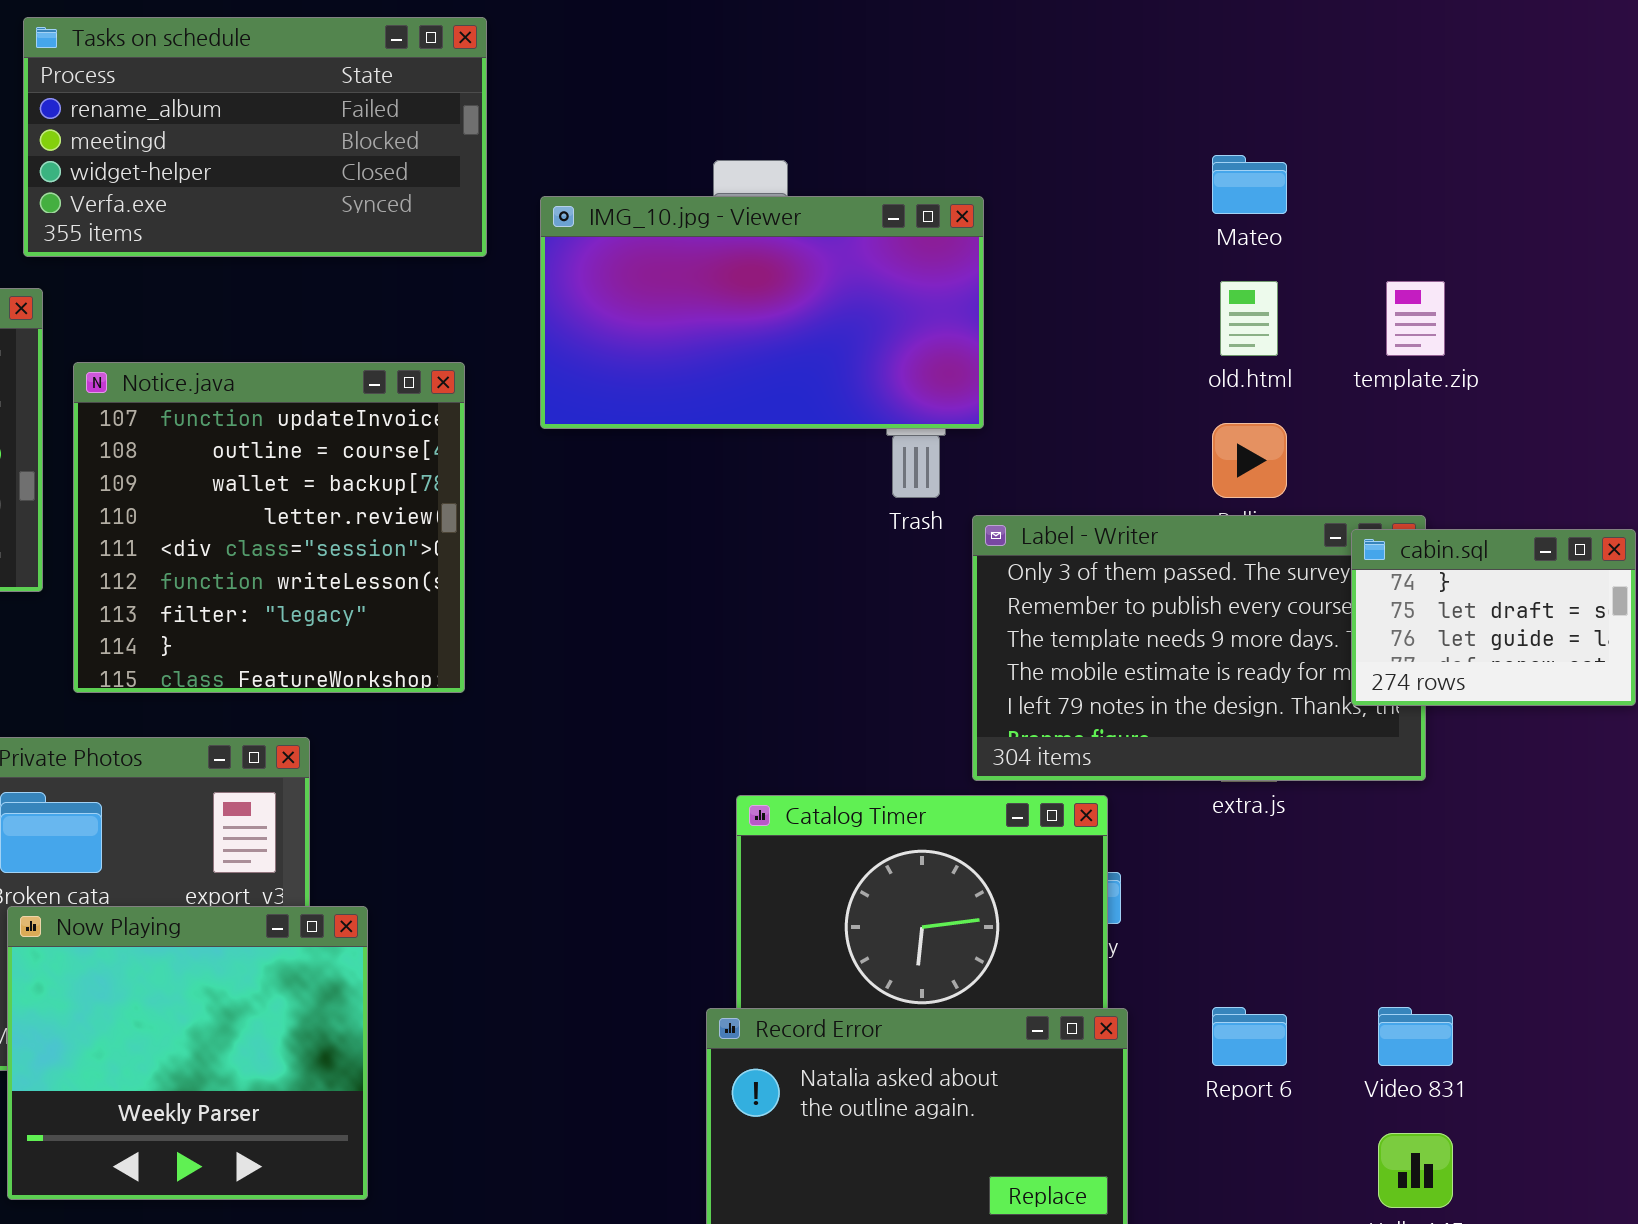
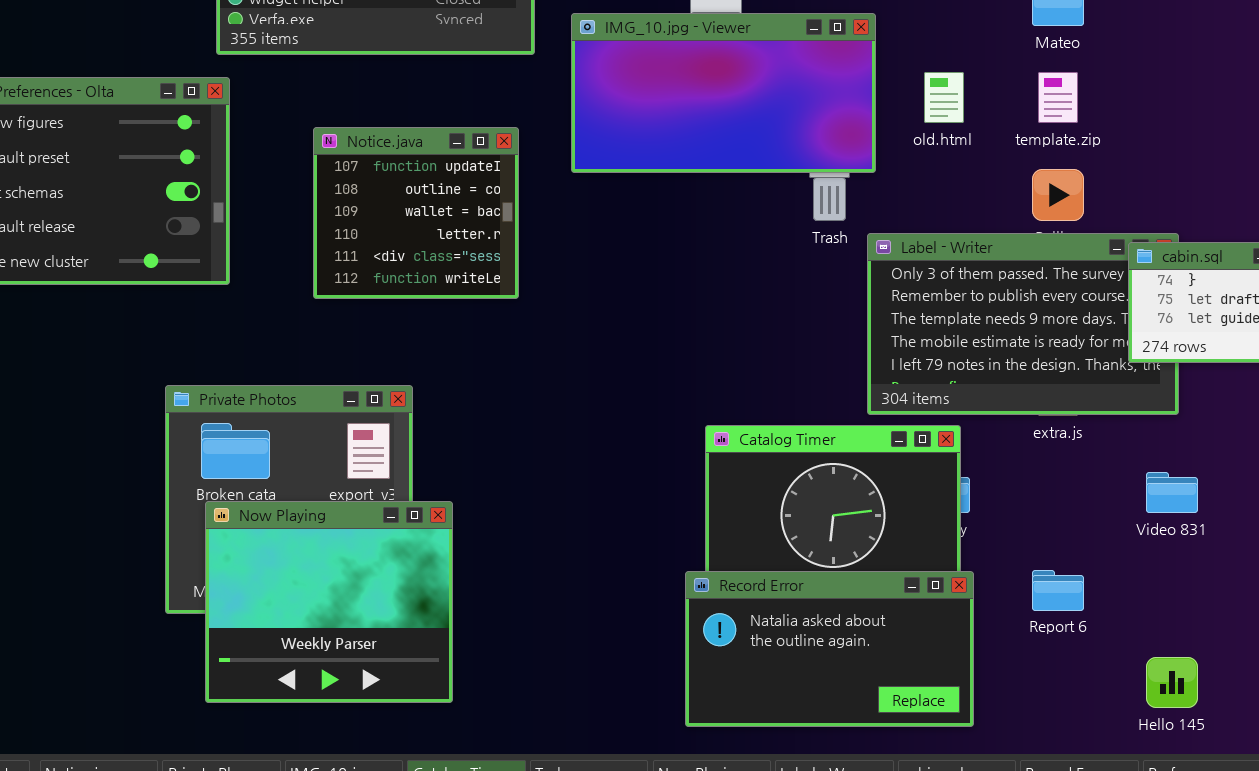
old.html: [1220,281,1278,356] -> [924,72,964,123], moved
template.zip: [1386,281,1445,356] -> [1038,72,1078,123], moved
Notice.java: [73,362,465,693] -> [313,127,519,299], resized
Video 831: [1378,1007,1453,1066] -> [1146,472,1198,513], moved

